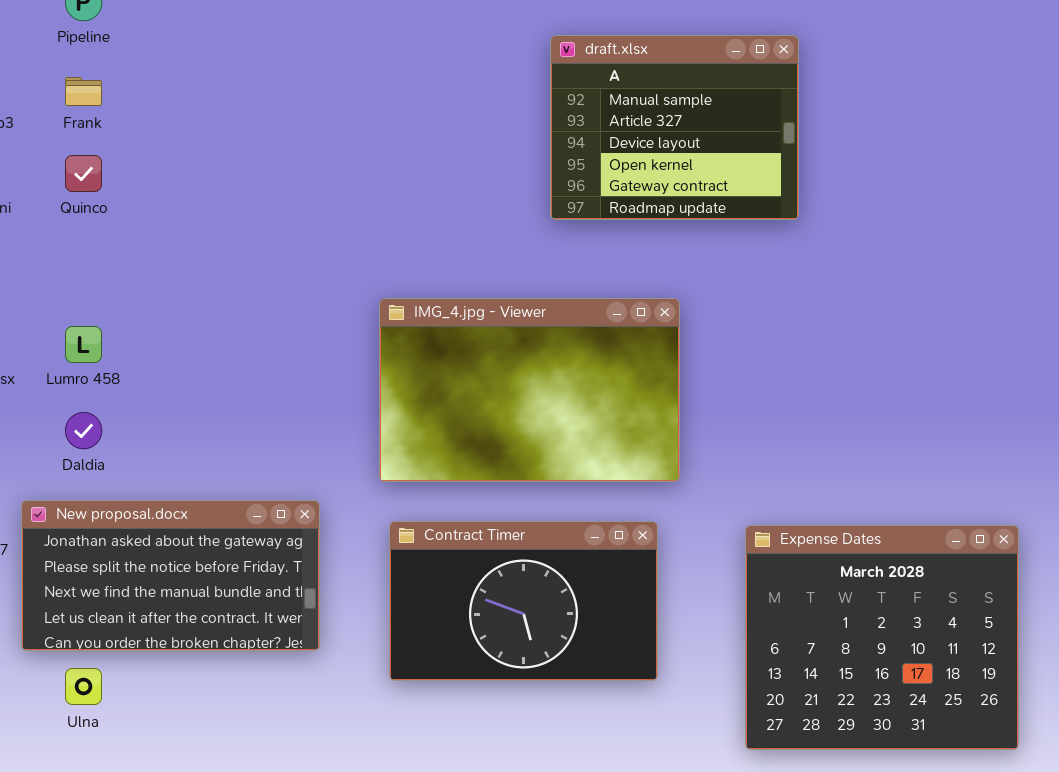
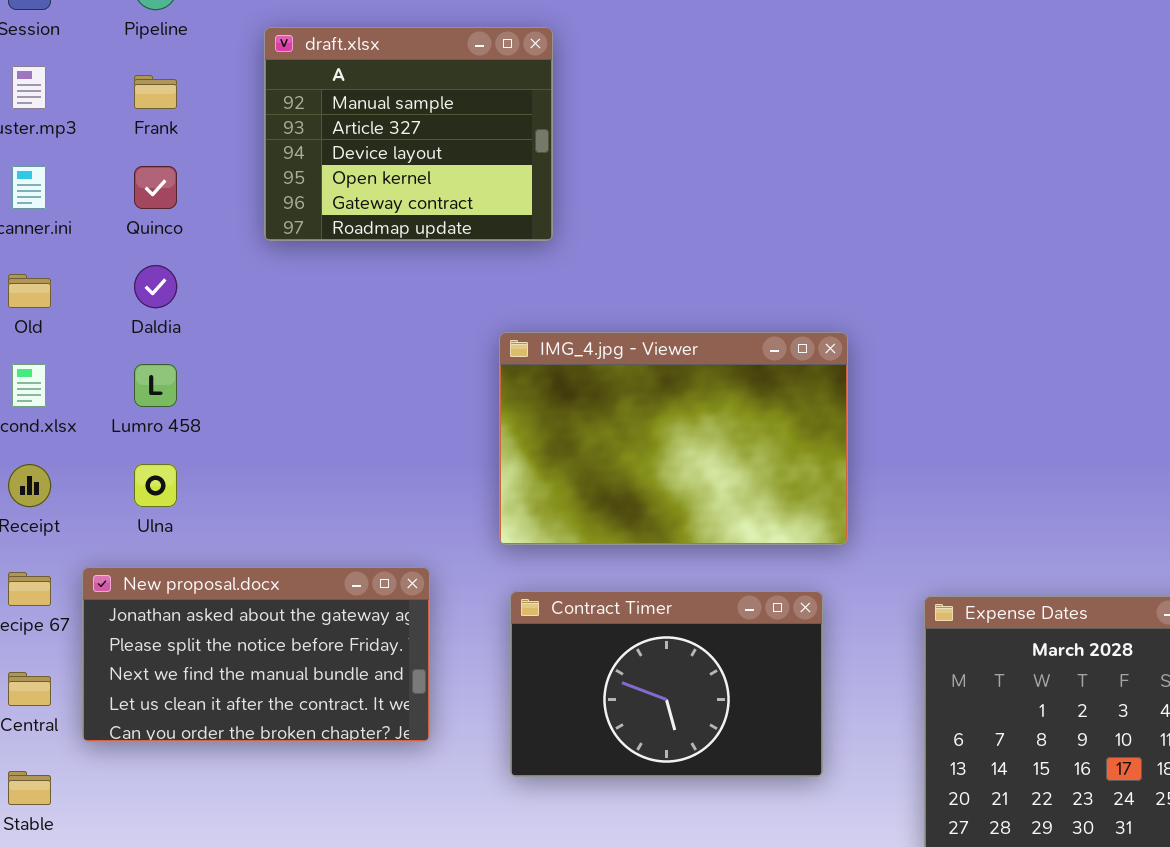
draft.xlsx: [550,35,799,220] -> [264,27,553,241], moved
Daldia: [65,412,102,449] -> [134,265,177,308], moved
Ulna: [65,668,102,705] -> [134,464,177,507], moved

